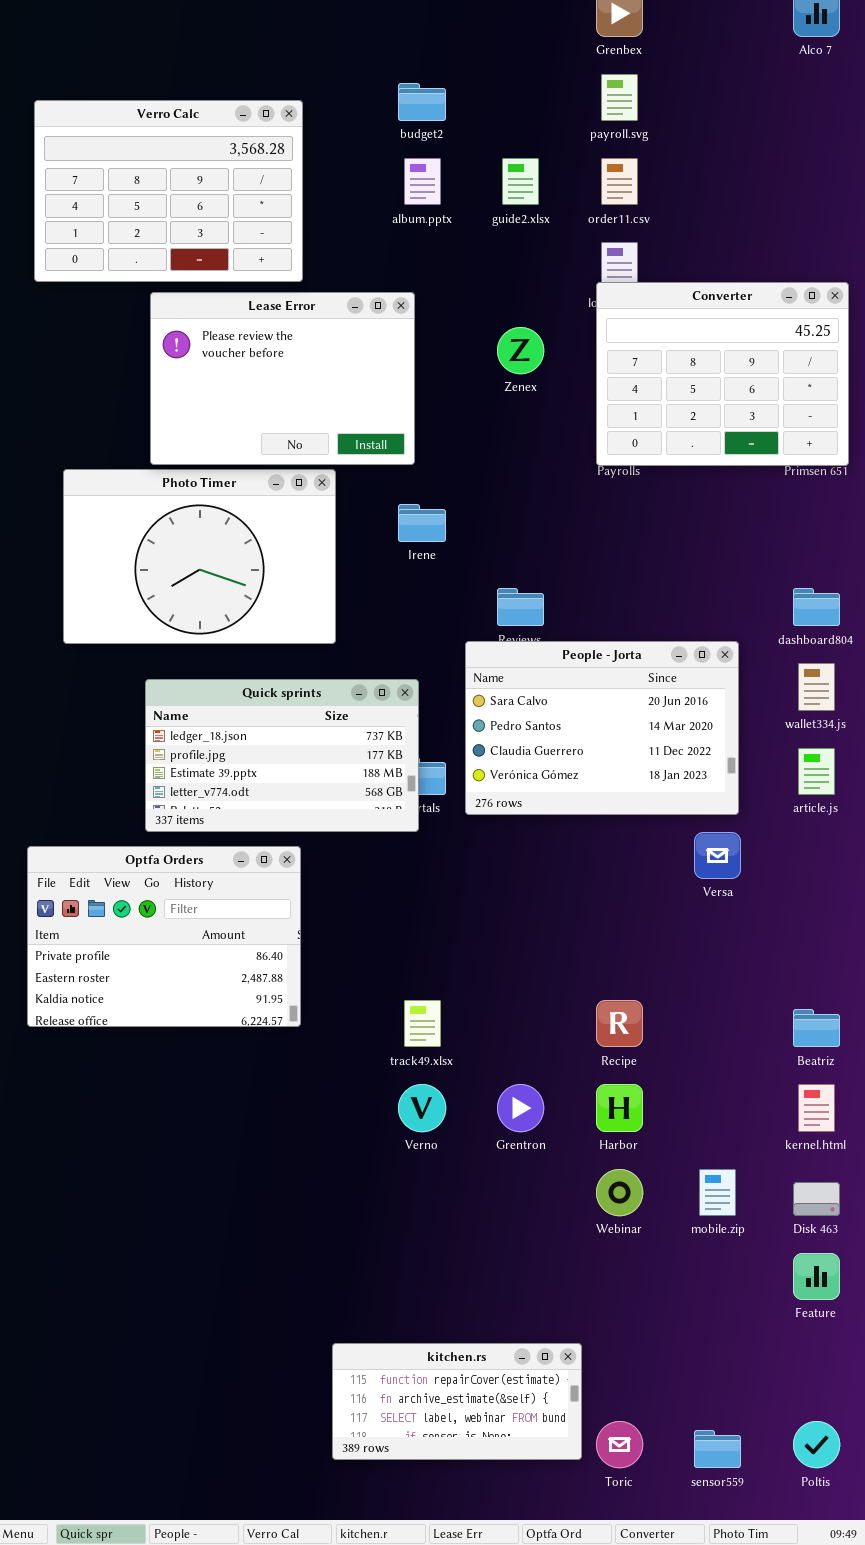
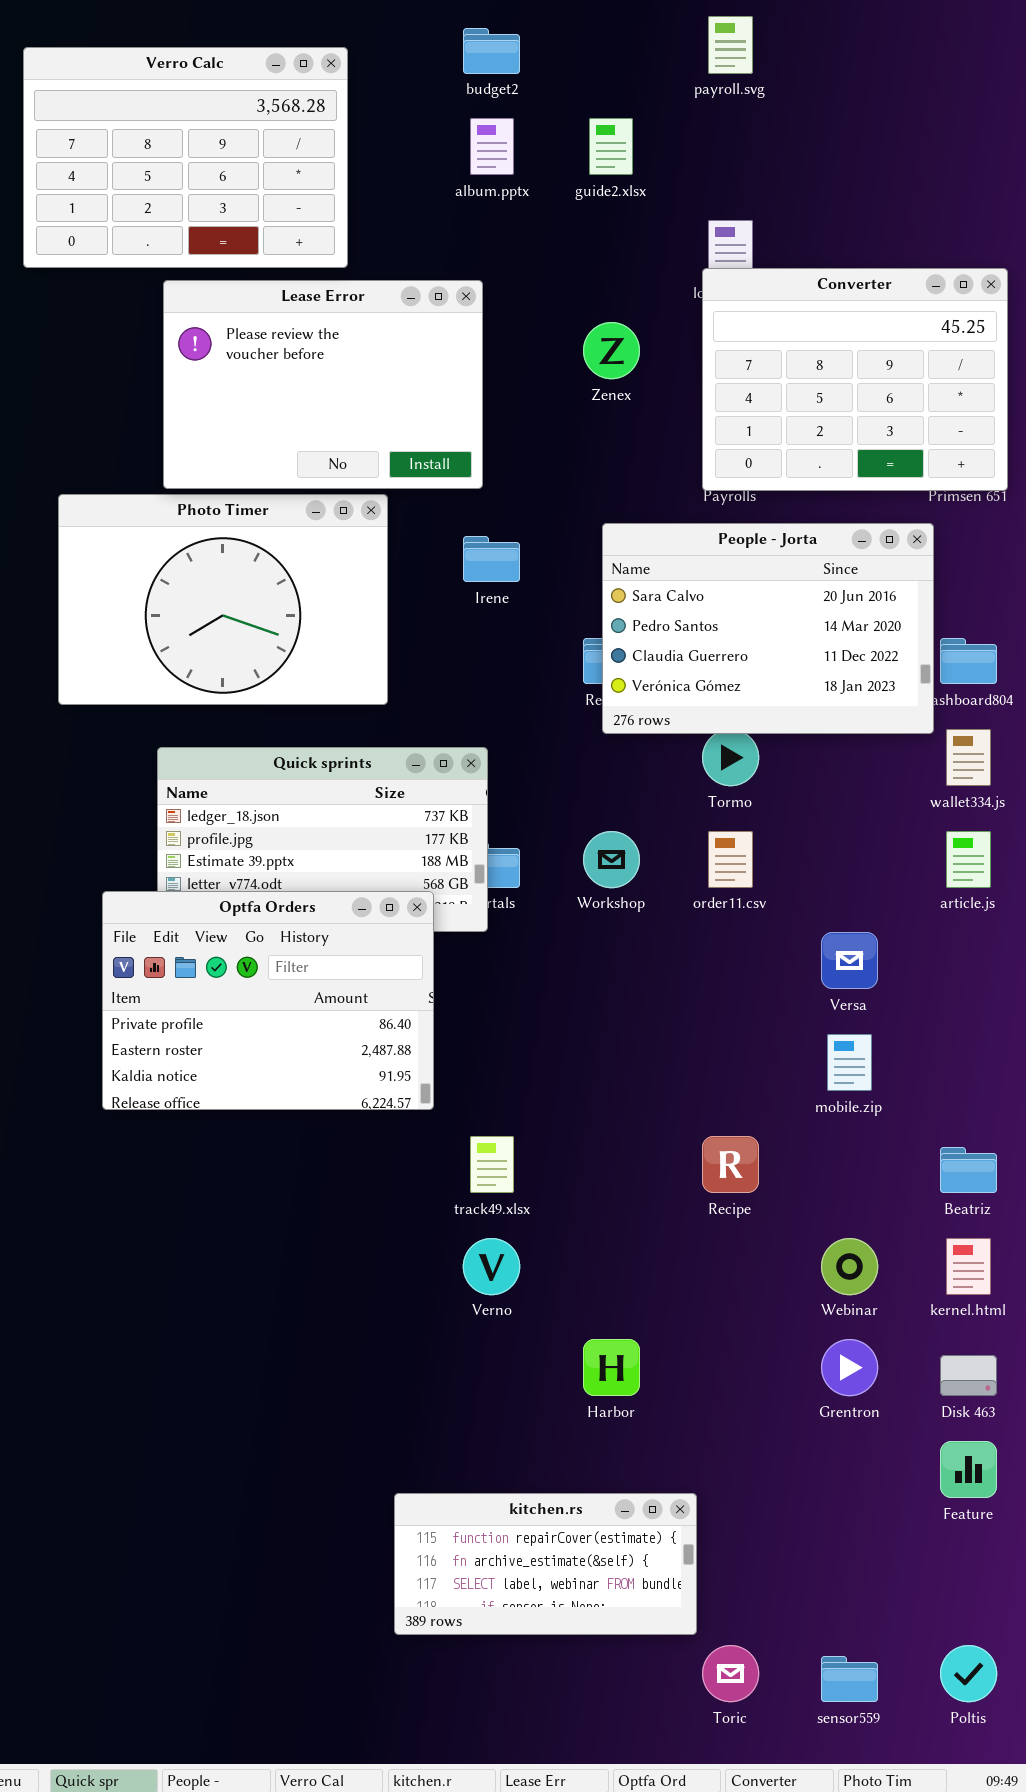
order11.csv: [601,158,638,205] -> [708,831,753,888], moved
People - Jorta: [465,641,739,815] -> [602,523,934,734], moved
Optfa Orders: [27,846,301,1027] -> [102,891,434,1110], moved
Grentron: [497,1084,544,1132] -> [821,1339,878,1396], moved
Harbor: [596,1084,643,1132] -> [583,1339,640,1396], moved
Webinar: [596,1169,643,1216] -> [821,1238,878,1295], moved
mobile.zip: [699,1169,736,1216] -> [827,1034,872,1091], moved
kitchen.rs: [332,1343,582,1460] -> [394,1493,697,1635], moved

